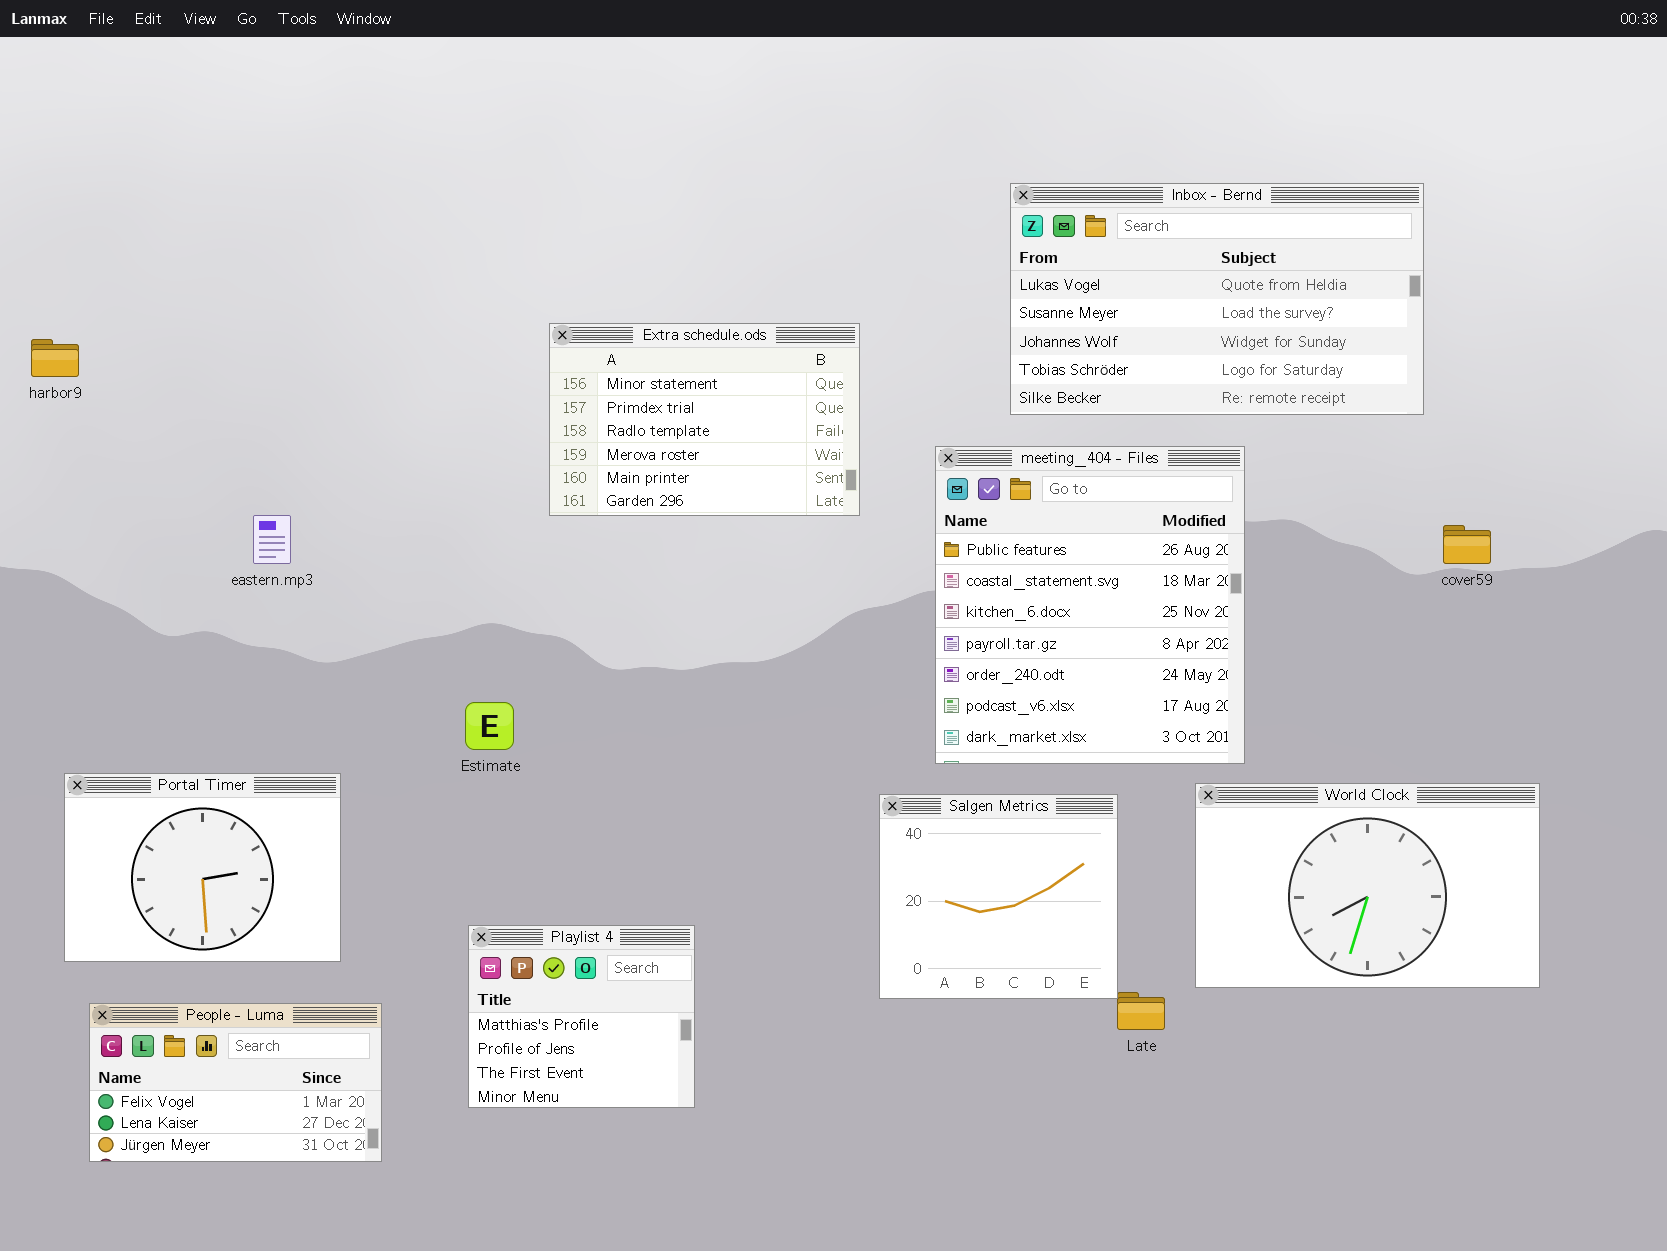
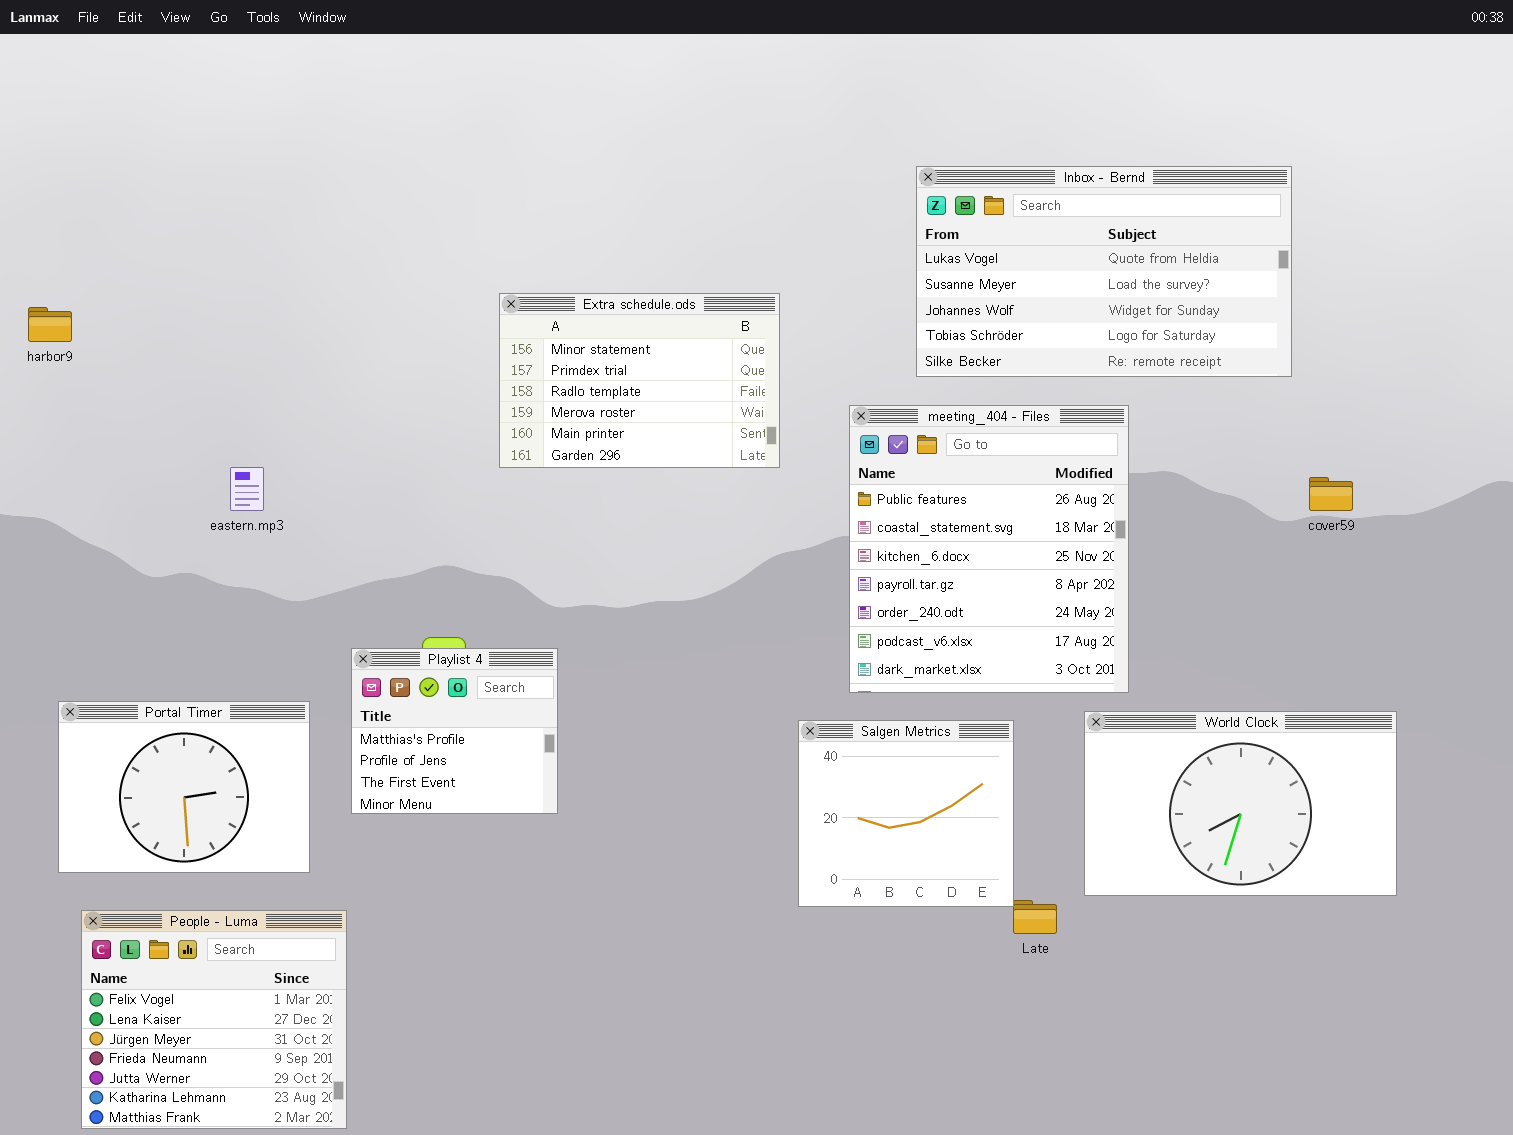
Playlist 4: [468,925,695,1108] -> [351,648,558,814], moved
People - Luma: [89,1003,382,1162] -> [81,910,347,1129], resized

